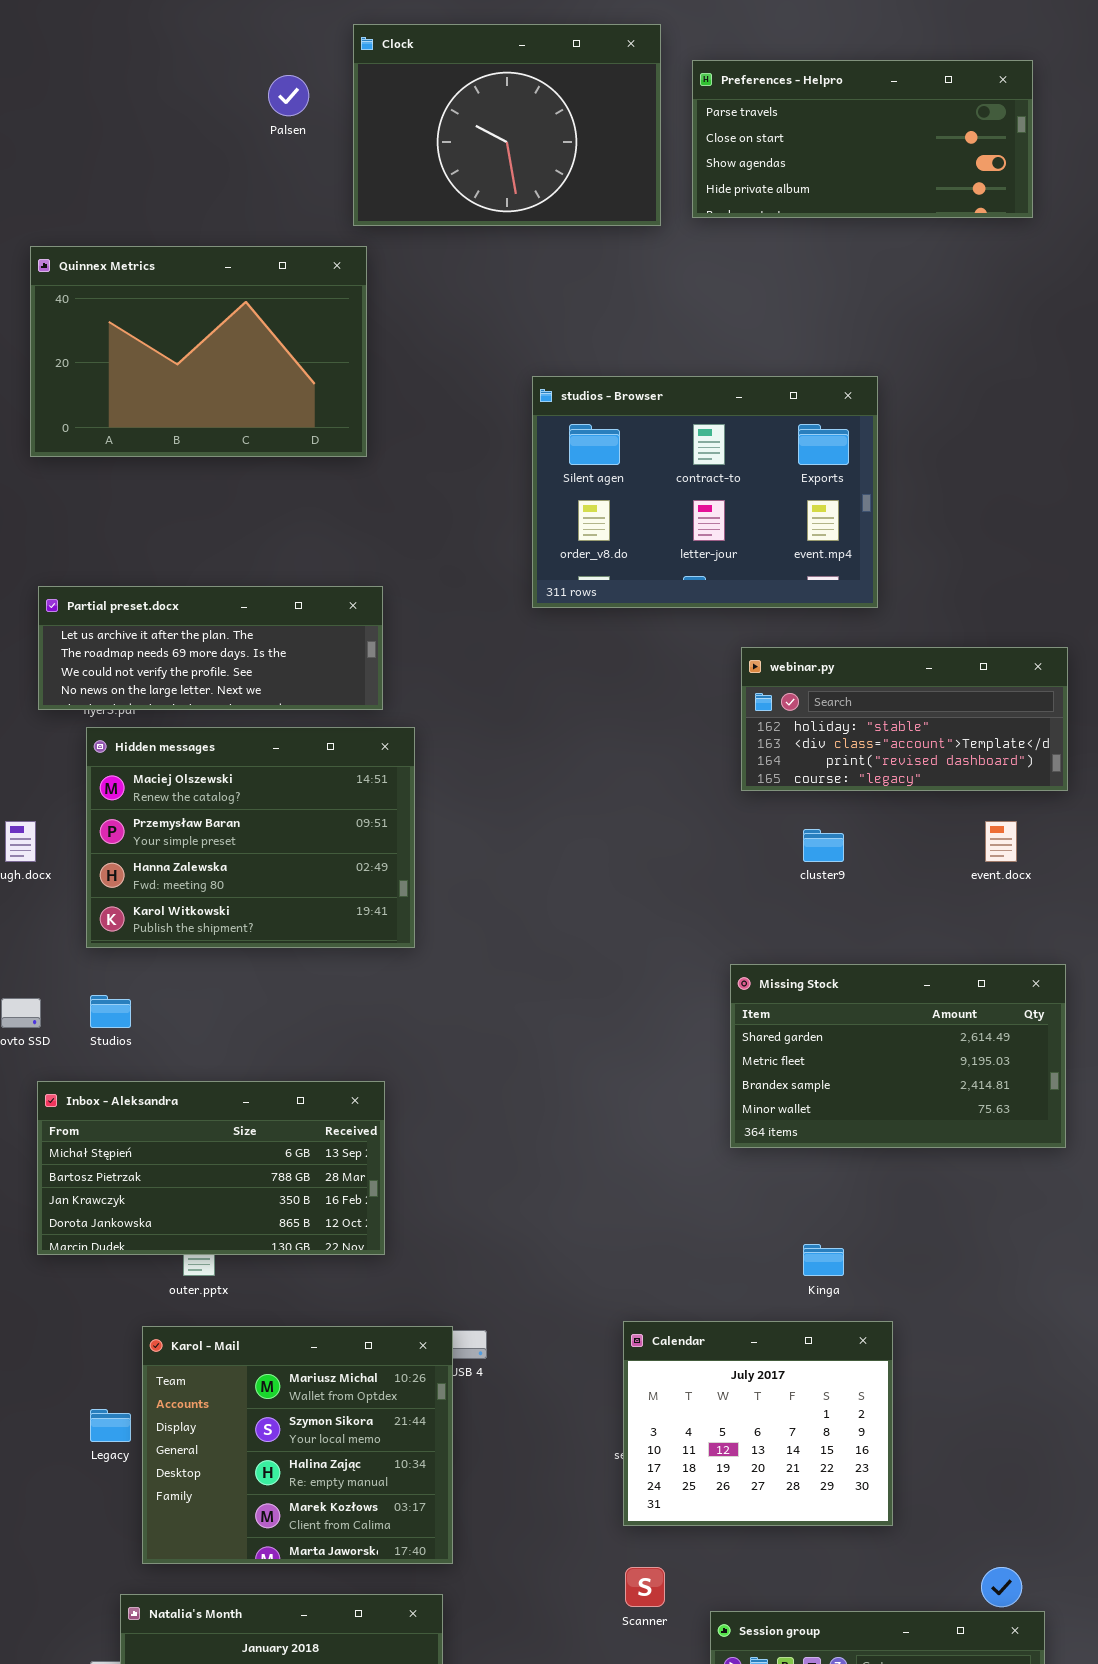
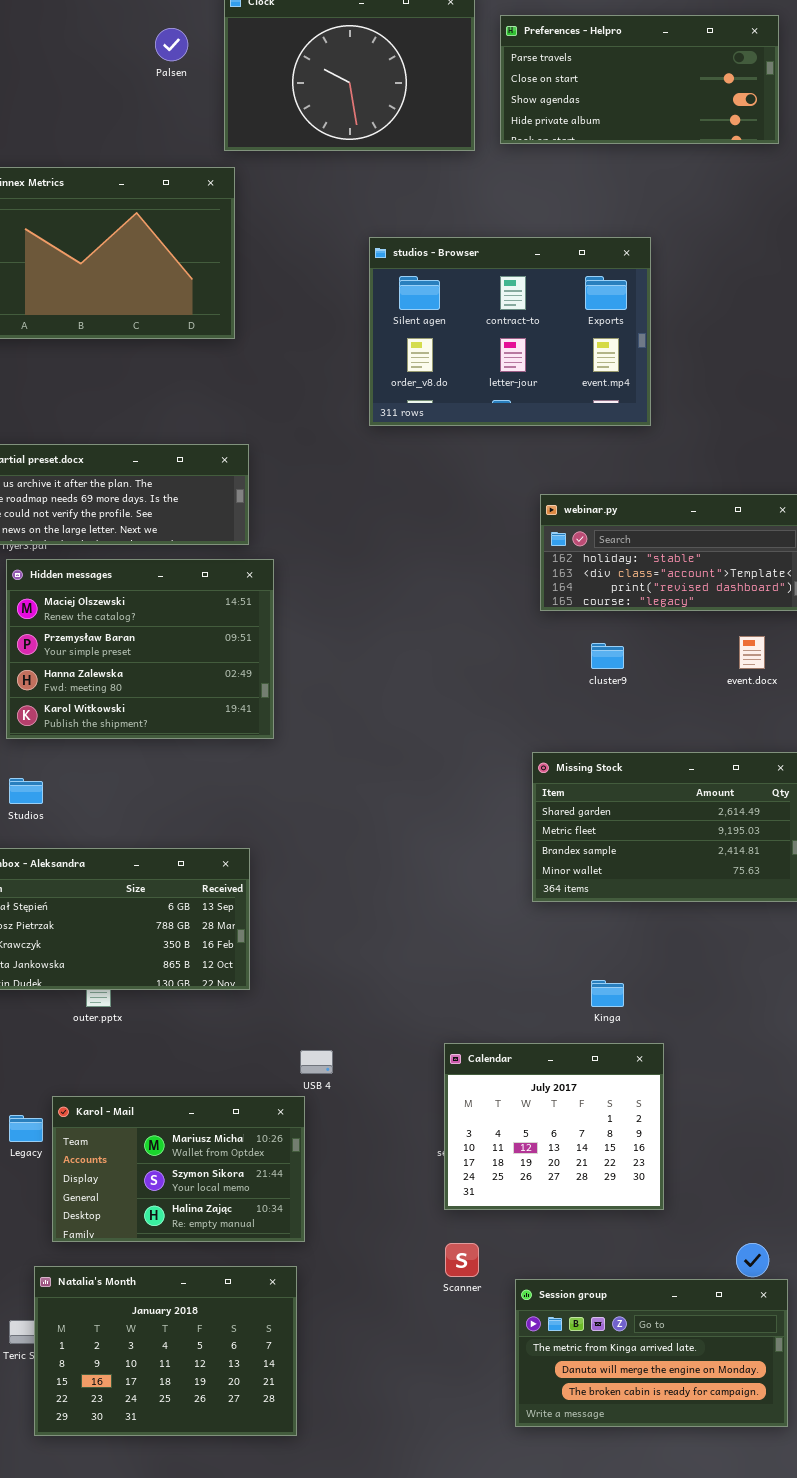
studios - Browser: [532,376,878,608] -> [369,237,651,426], moved
Karol - Mail: [142,1326,453,1564] -> [52,1096,305,1242], resized

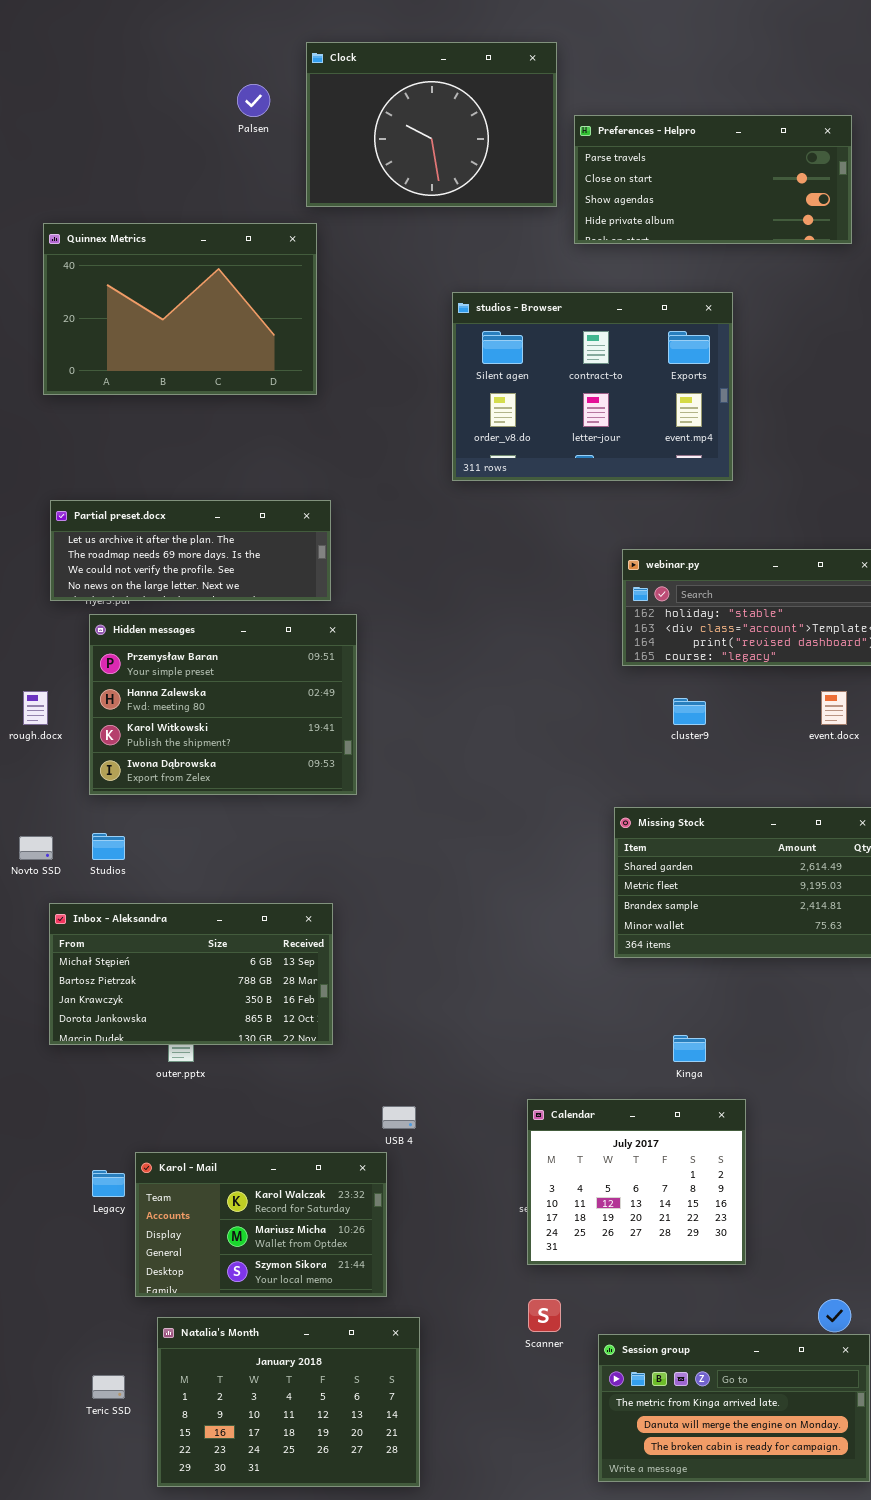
Preferences - Helpro: [500,15,779,144] -> [574,115,852,244], moved
Hidden messages: [6,559,274,739] -> [89,614,357,795], scrolled down 1 row
Karol - Mail: [52,1096,305,1242] -> [135,1152,387,1297], scrolled up 1 row
Natalia's Month: [34,1266,297,1436] -> [157,1317,420,1487], moved

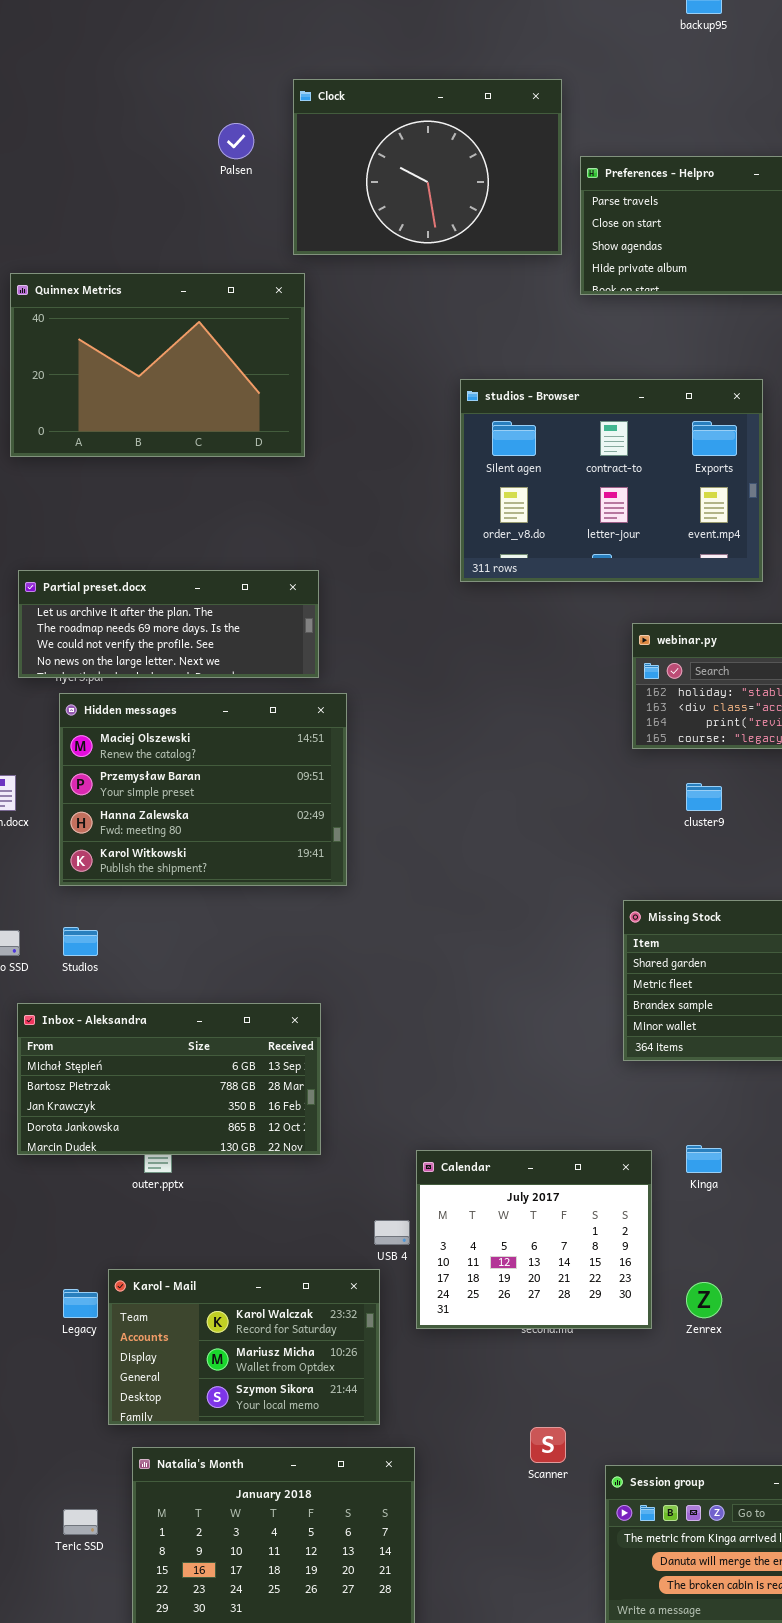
studios - Browser: [452,292,733,481] -> [460,379,763,582], moved
Hidden messages: [89,614,357,795] -> [59,693,347,886], scrolled up 1 row
Calendar: [527,1099,746,1265] -> [416,1150,652,1329], moved

